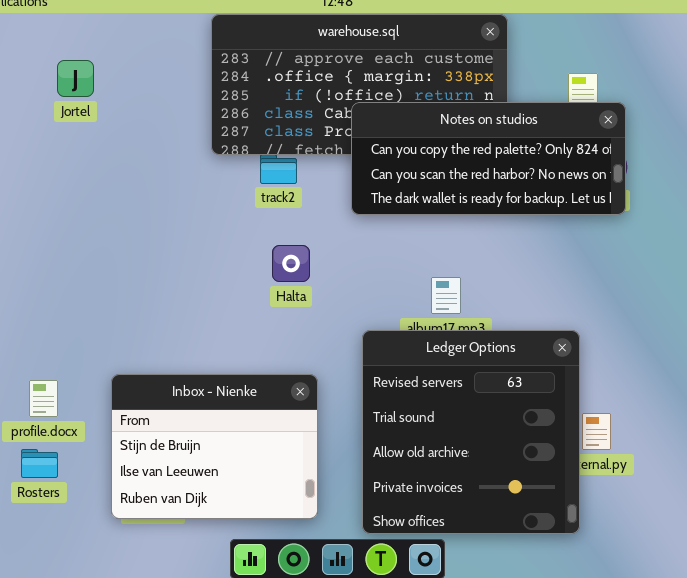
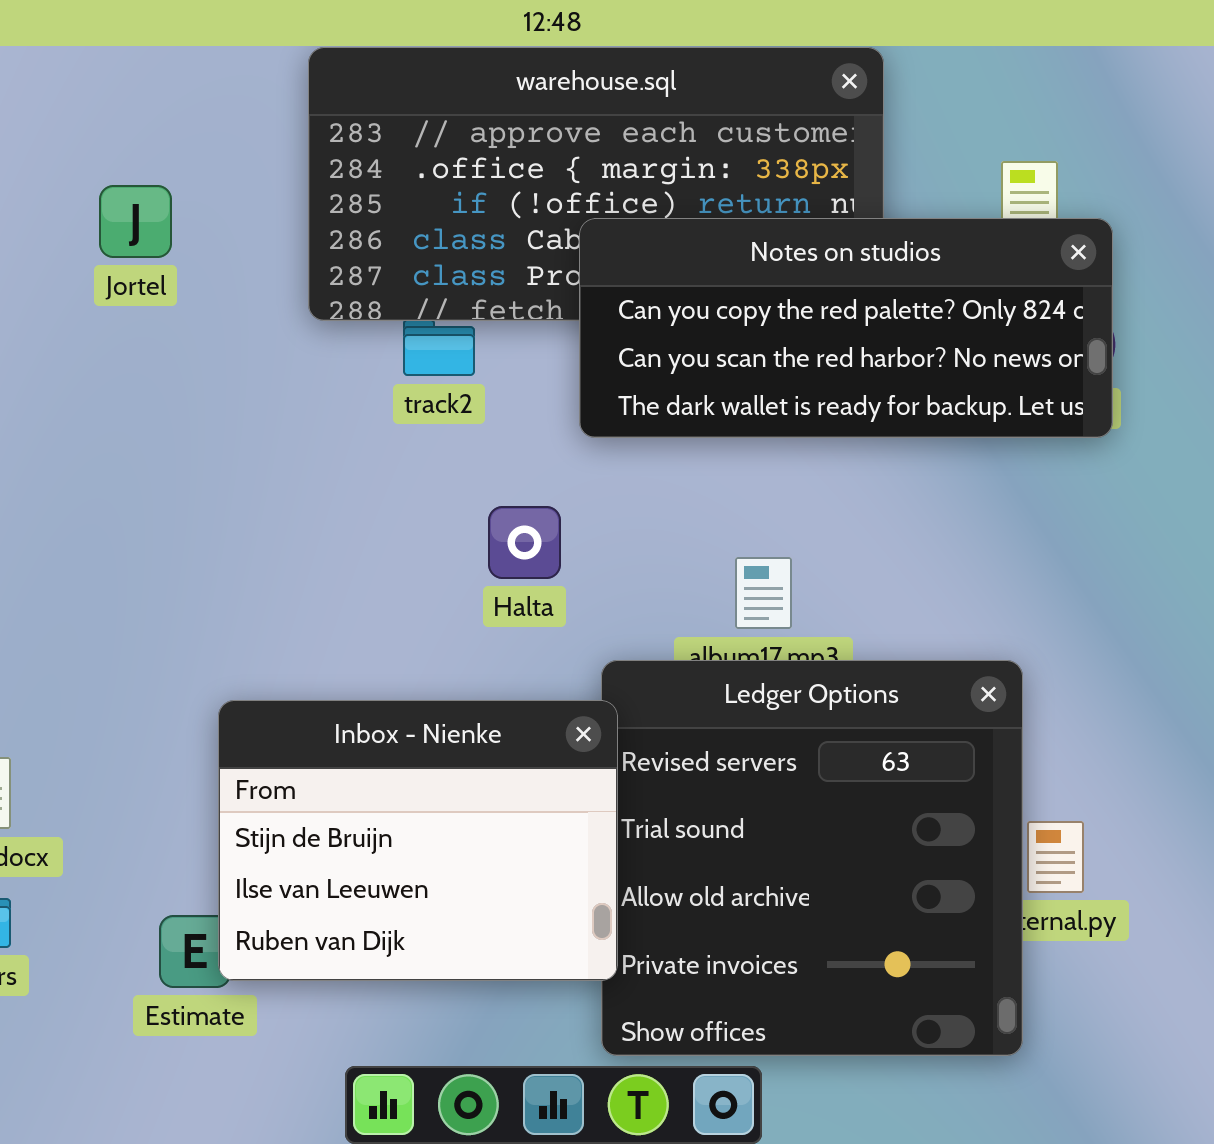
Jortel: [57,60,94,97] -> [99,185,172,258], moved
Halta: [272,245,310,282] -> [488,506,561,579], moved
Inbox - Nienke: [111,374,318,519] -> [218,700,618,981], moved

